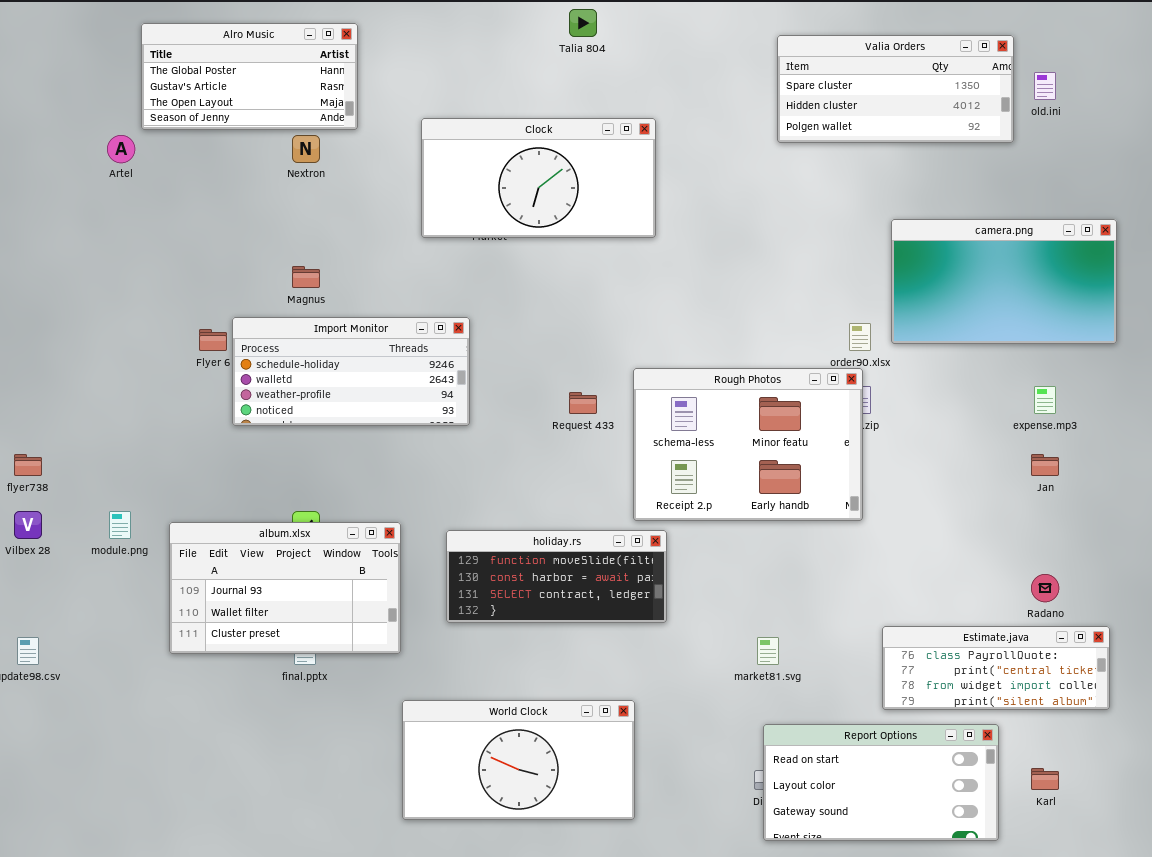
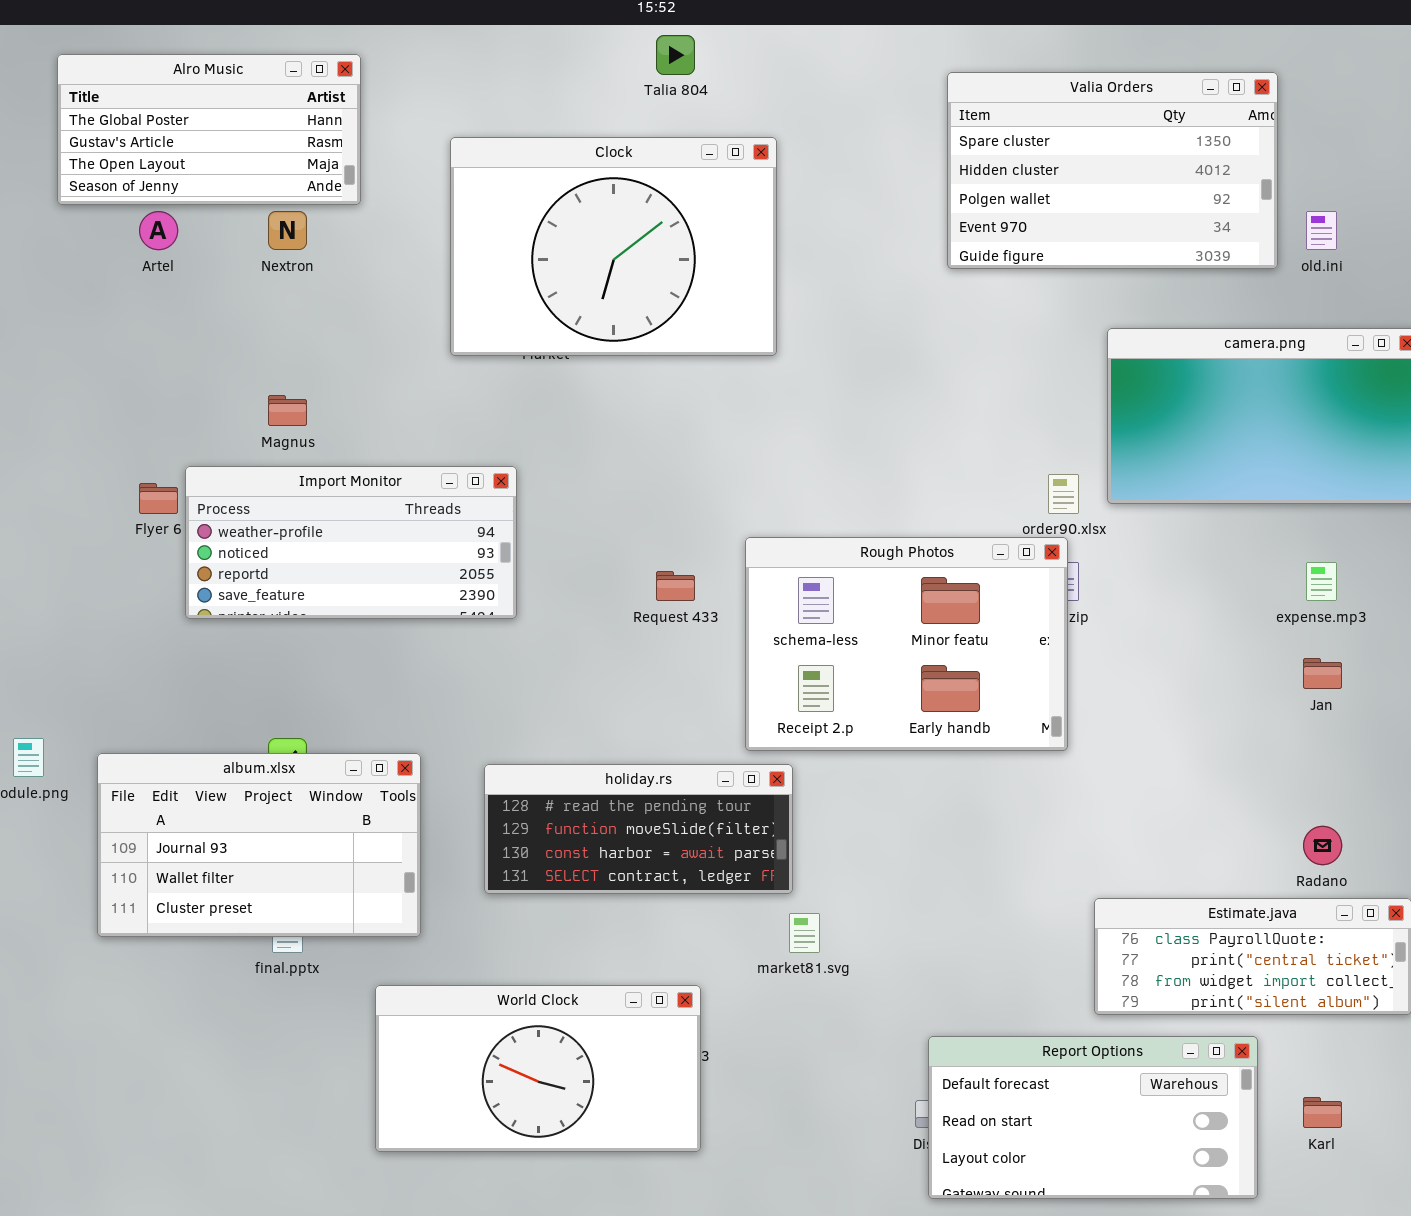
Valia Orders: [777,35,1014,143] -> [947,72,1278,269], resized
old.ini: [1034,72,1056,100] -> [1306,211,1337,250], moved
Clock: [421,118,656,238] -> [450,137,777,356], resized
Artel: [107,135,135,163] -> [139,211,178,250], moved
Import Monitor: [232,317,470,426] -> [185,466,517,619], scrolled down 2 rows
holiday.rs: [446,530,667,623] -> [484,764,793,894], scrolled up 1 row
market81.svg: [757,637,779,665] -> [789,913,820,953], moved
World Clock: [402,700,635,820] -> [375,985,701,1152], moved
Report Options: [763,724,999,841] -> [928,1036,1258,1199], scrolled up 1 row

